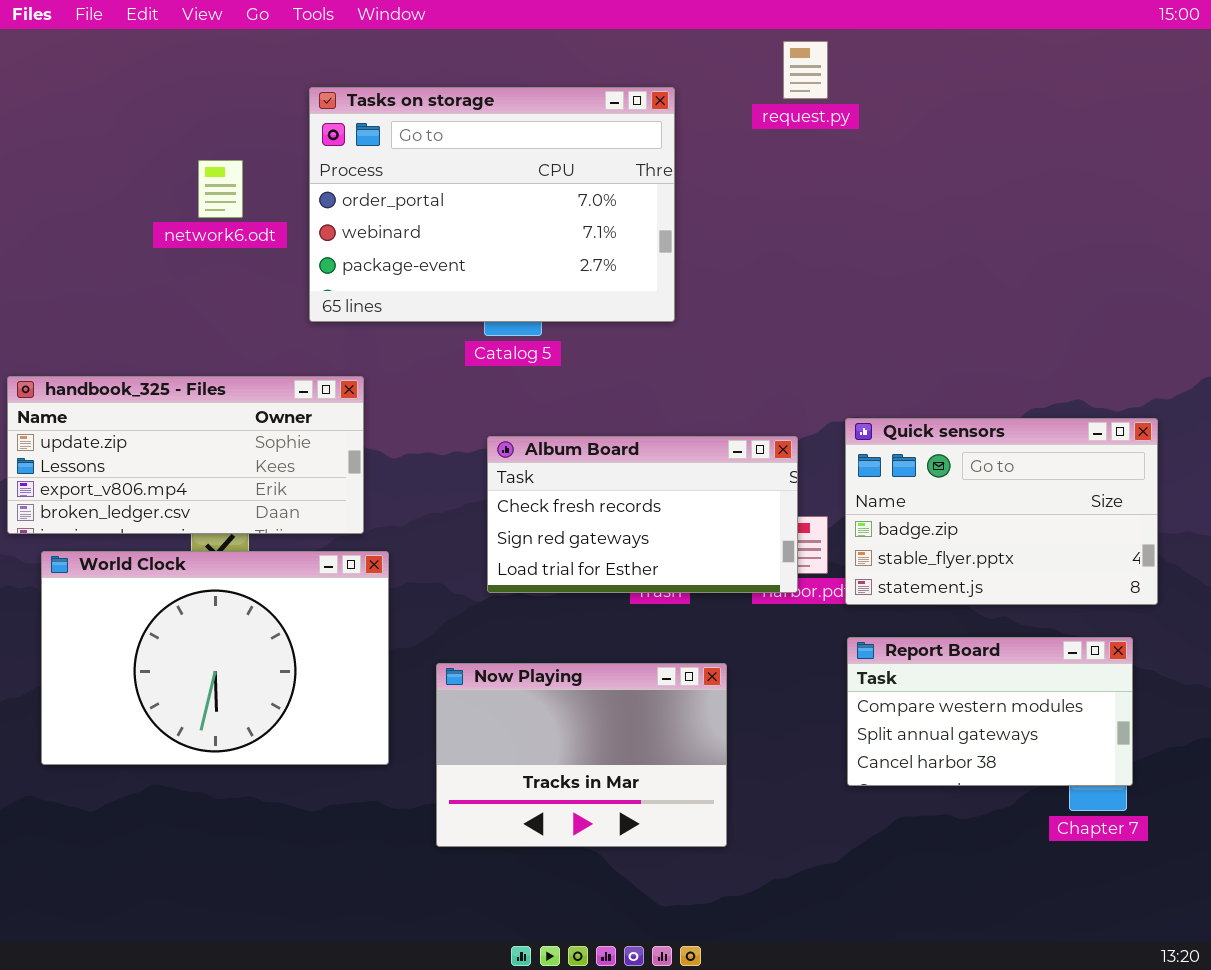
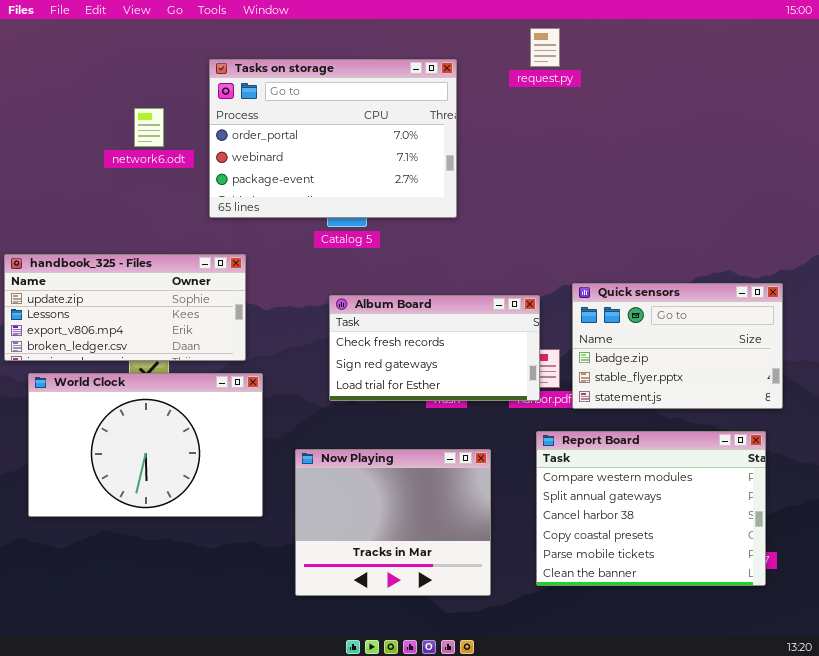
Report Board: [847,637,1133,786] -> [536,431,766,586], resized
Now Playing: [436,663,727,847] -> [295,449,491,596], resized

